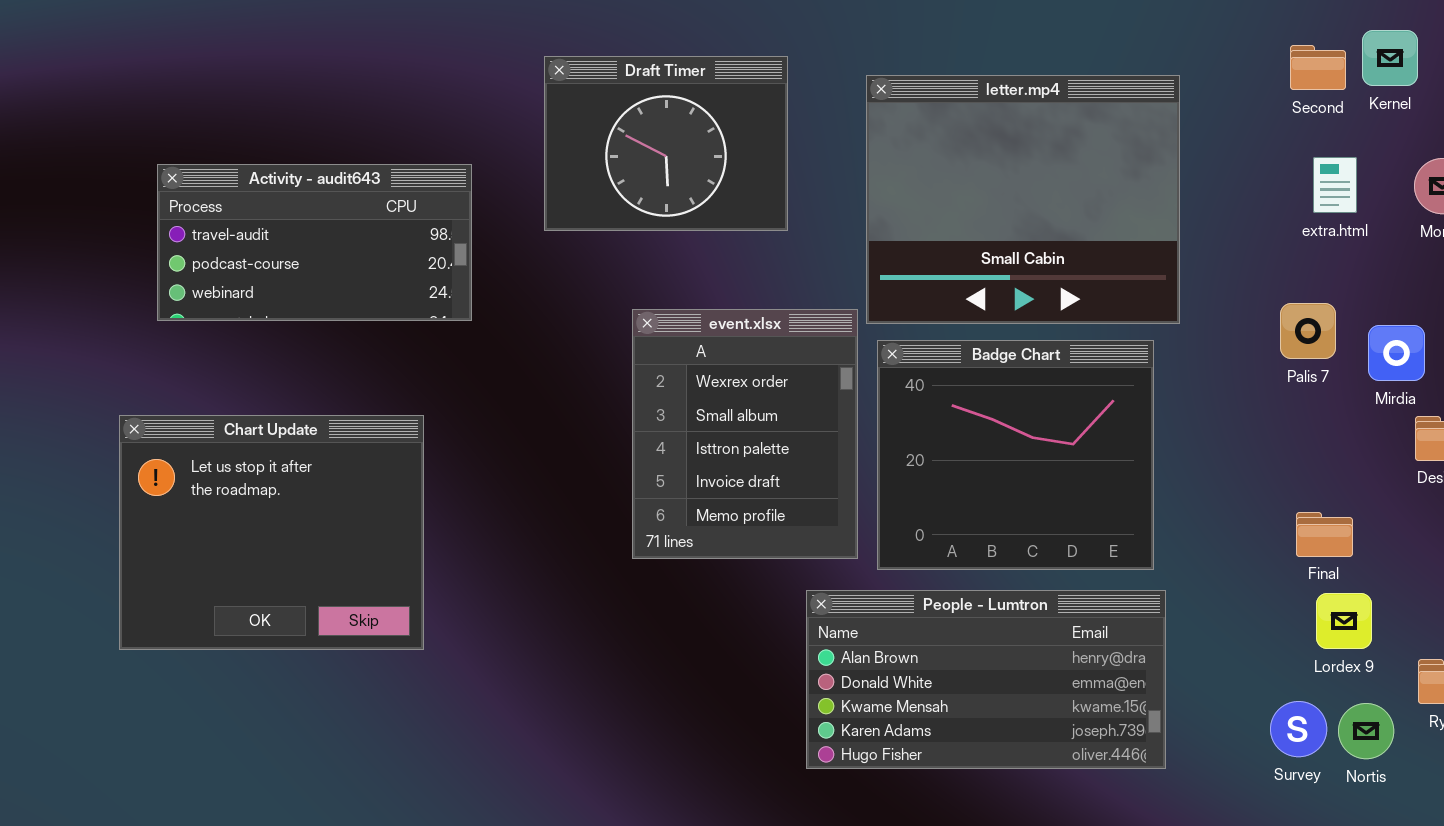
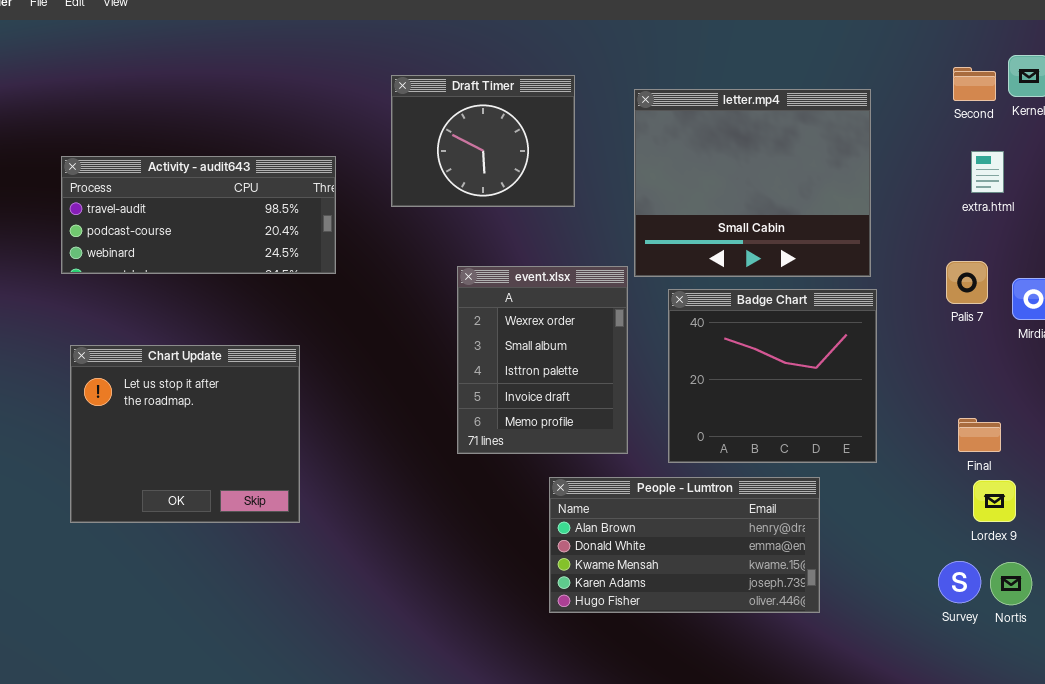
Activity - audit643: [157,164,472,321] -> [61,156,336,274], resized
Badge Chart: [877,340,1154,570] -> [668,289,877,463], moved
People - Lumtron: [806,590,1166,769] -> [549,477,820,613], moved

